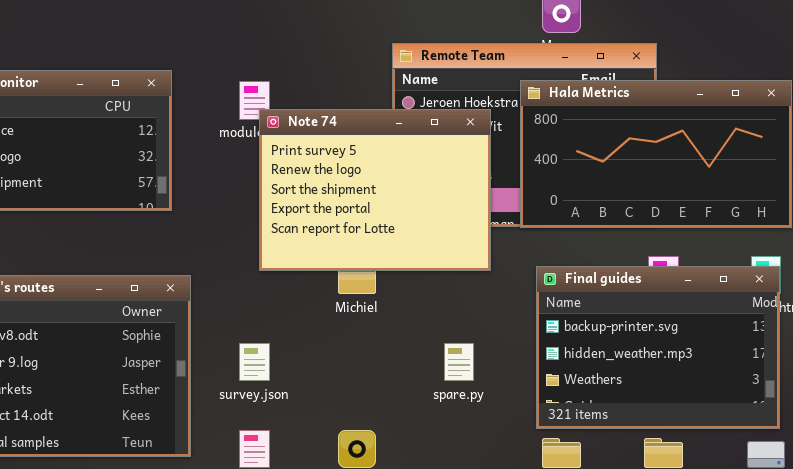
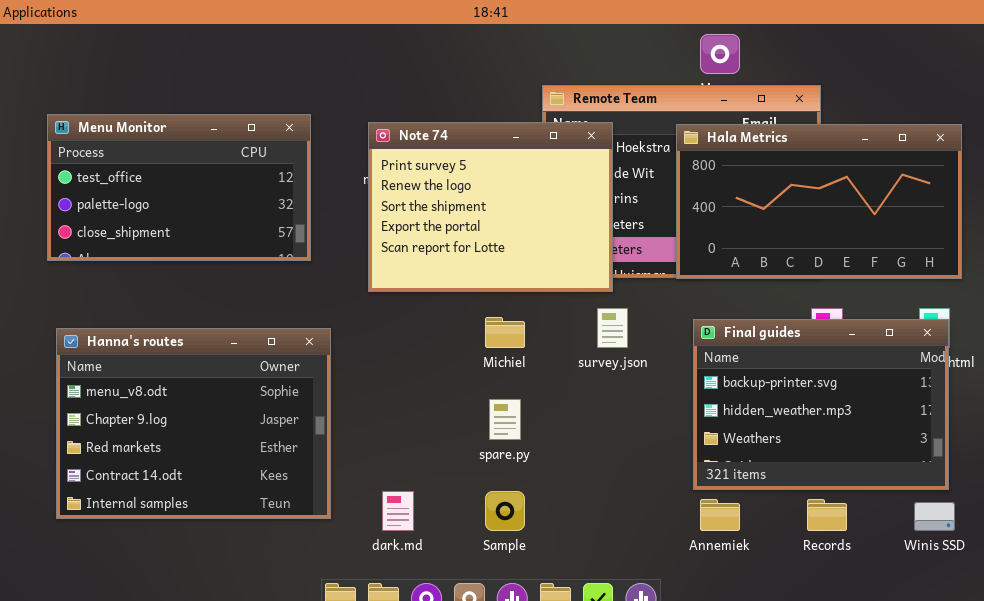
Note 74: [259,109,491,271] -> [368,122,613,292], moved
survey.json: [239,343,270,381] -> [597,308,628,348], moved
spare.py: [444,343,474,381] -> [489,399,521,440], moved

